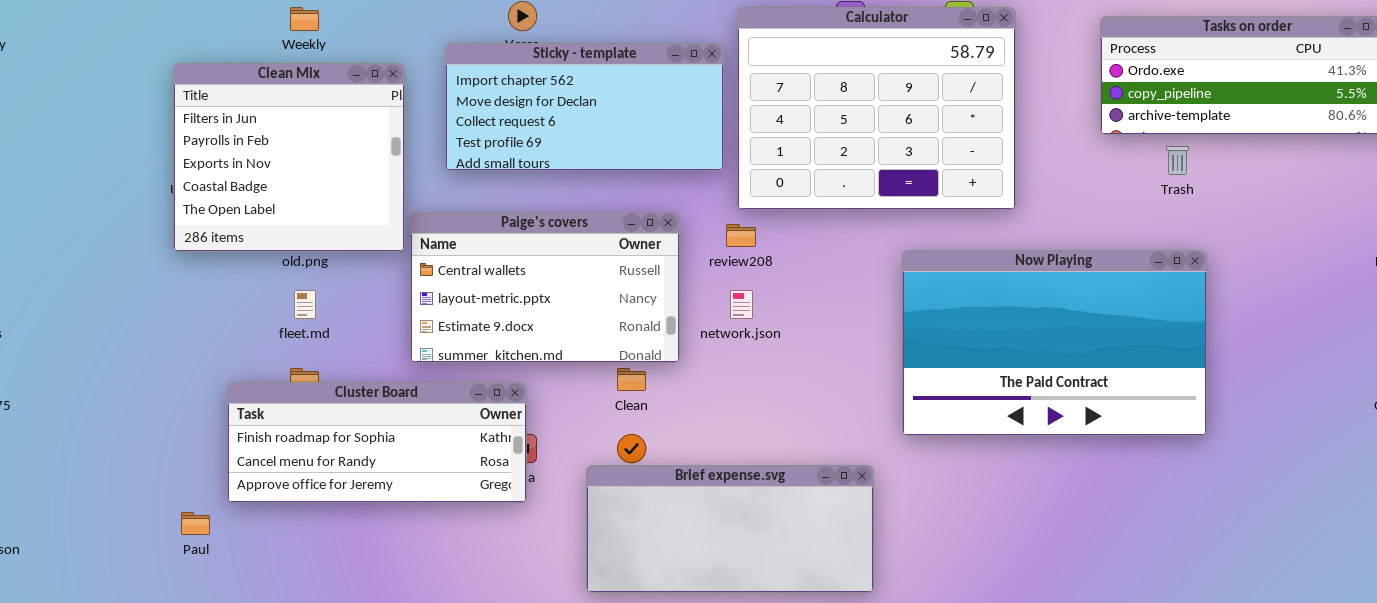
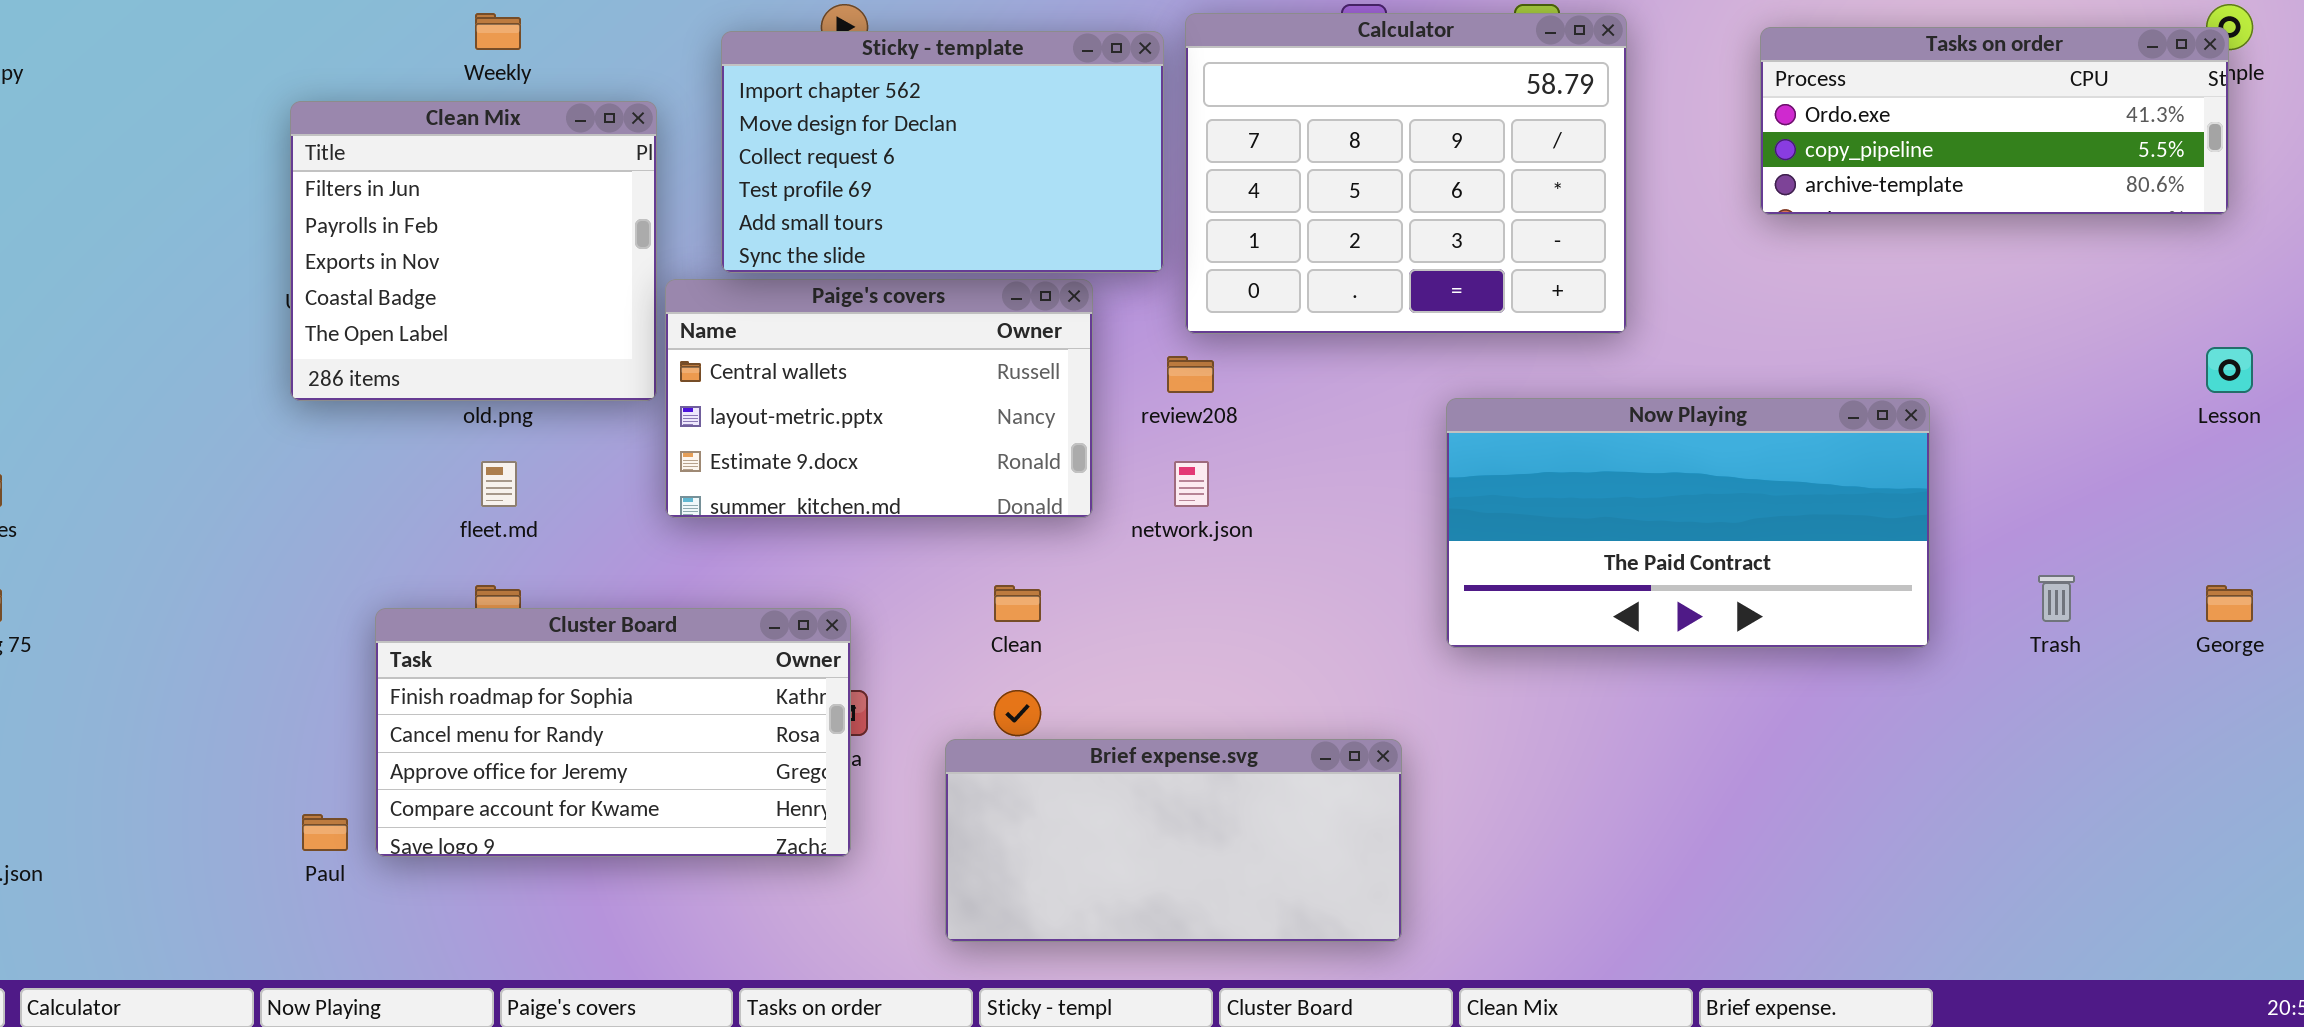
Sticky - template: [445,43,724,171] -> [721,31,1164,273], resized
Trash: [1166,146,1189,175] -> [2038,575,2075,622], moved
Paige's covers: [410,212,680,363] -> [665,279,1093,518], moved
Now Playing: [902,250,1207,436] -> [1446,398,1930,648], resized
Cluster Board: [227,382,527,503] -> [375,608,851,857], resized

